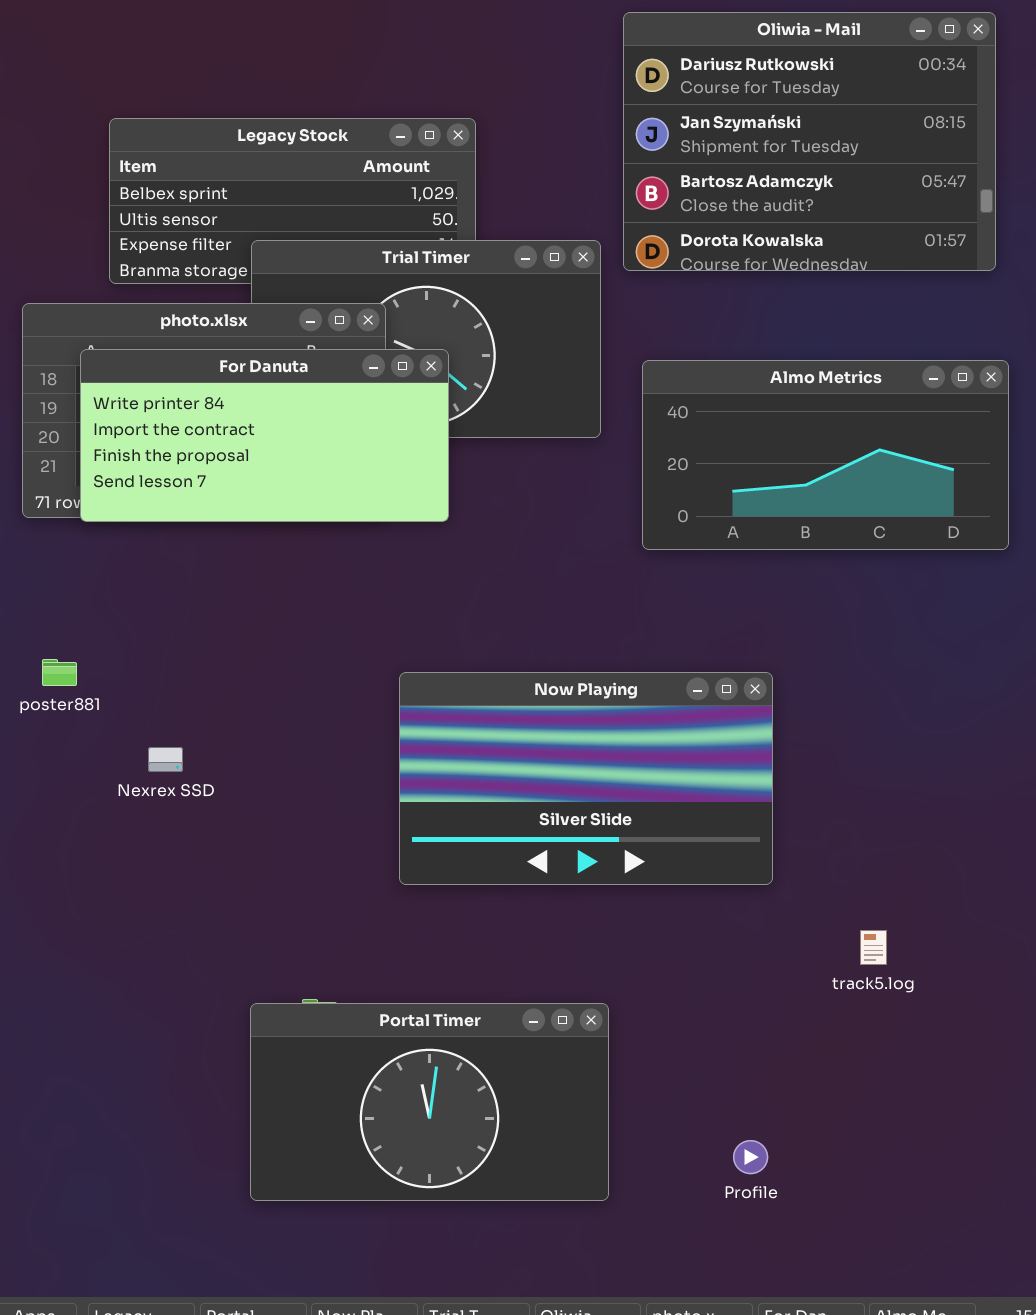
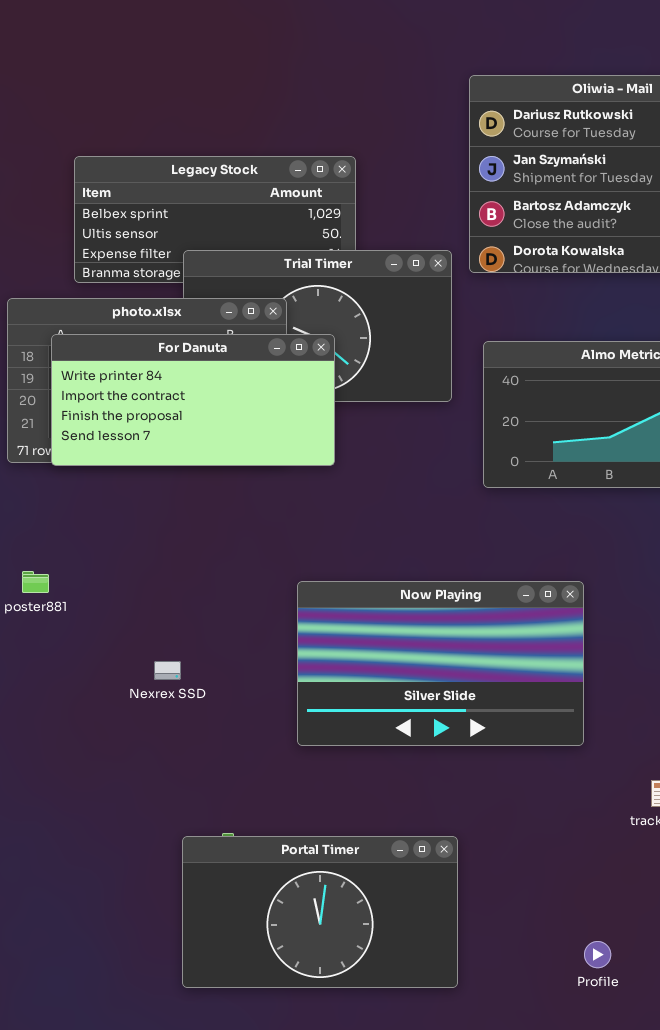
Nexrex SSD: [148,747,183,772] -> [154,661,181,680], moved
Profile: [733,1140,768,1174] -> [584,941,611,968], moved

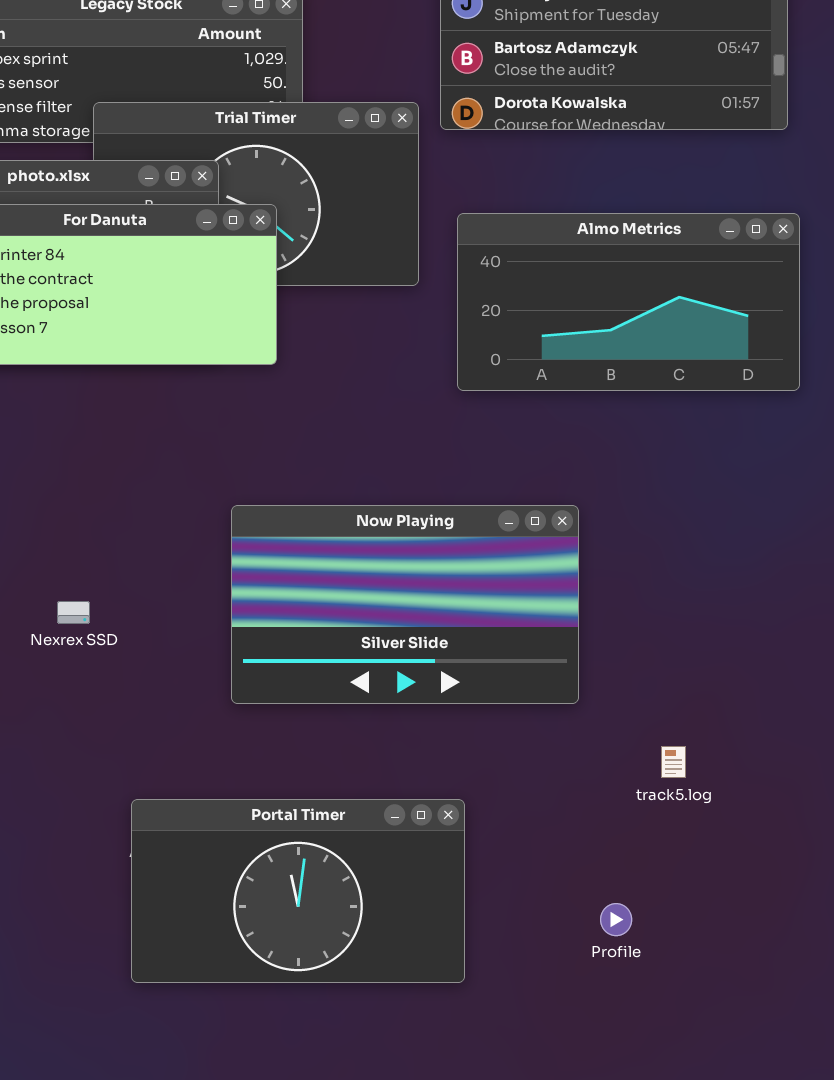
Portal Timer: [182,836,458,988] -> [131,799,465,983], moved
Profile: [584,941,611,968] -> [600,903,632,936], moved

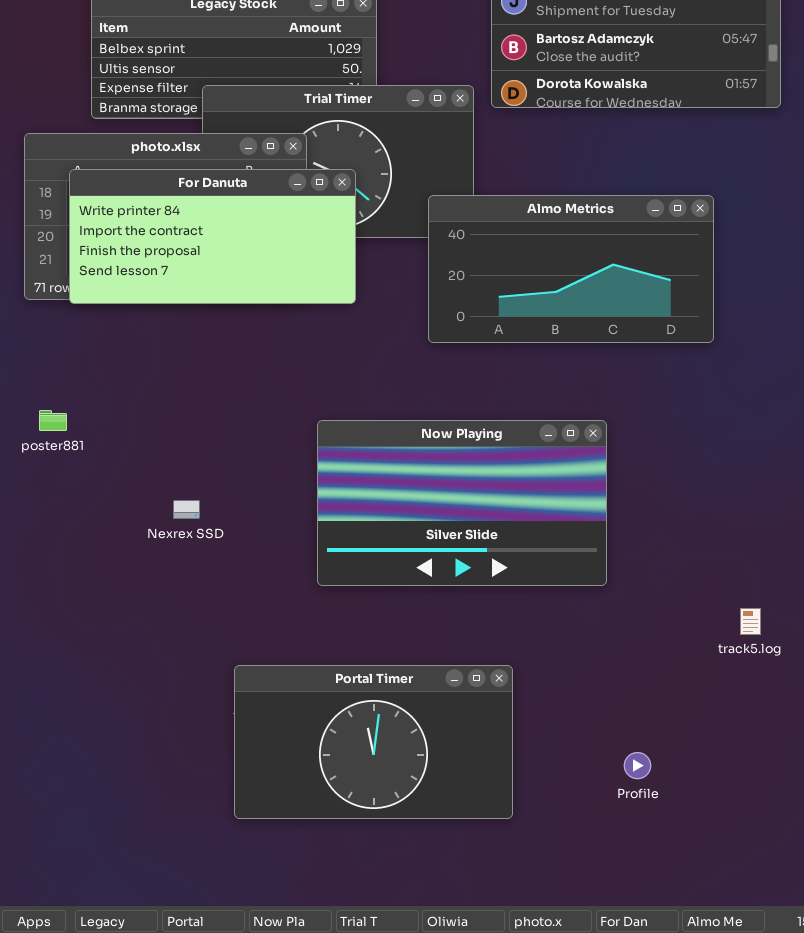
Almo Metrics: [457,213,800,391] -> [428,195,714,343], moved
track5.log: [661,746,686,778] -> [740,608,761,635], moved

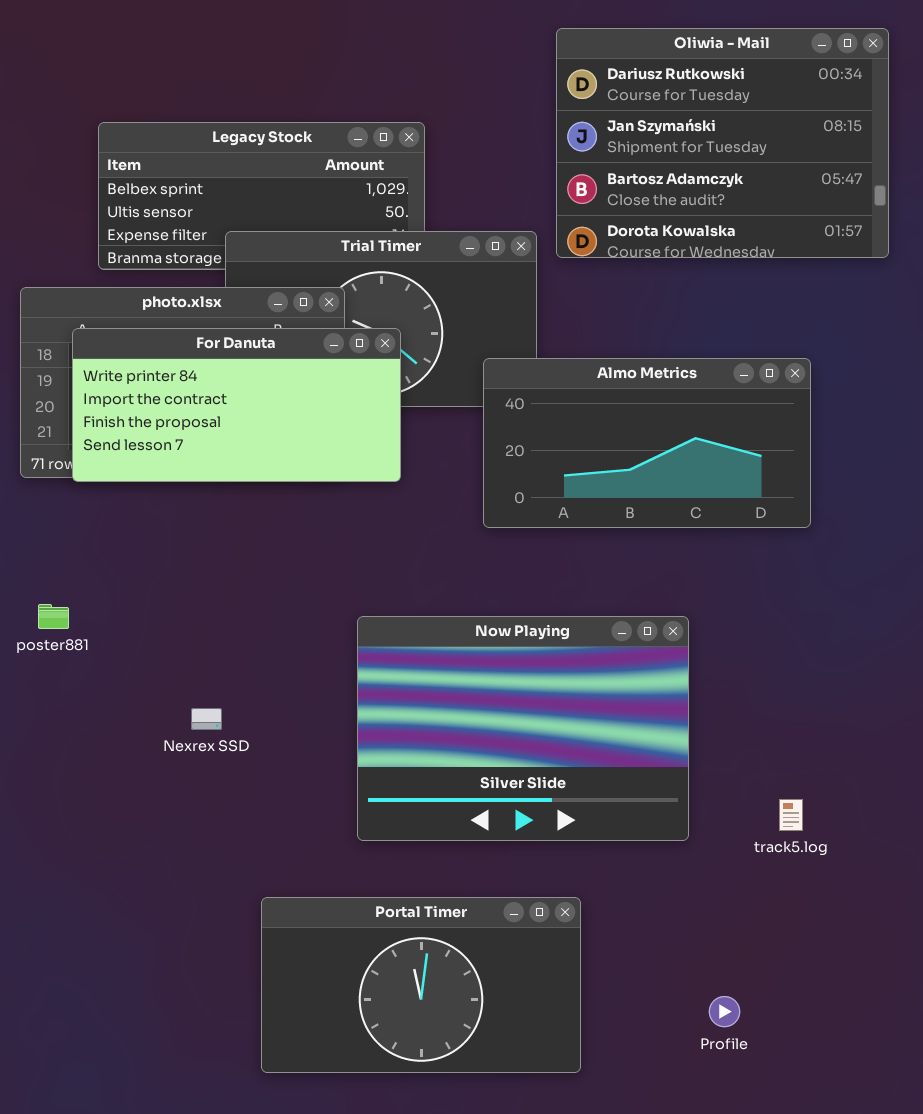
Now Playing: [317,420,607,586] -> [357,616,689,841], resized
track5.log: [740,608,761,635] -> [779,799,803,831], moved

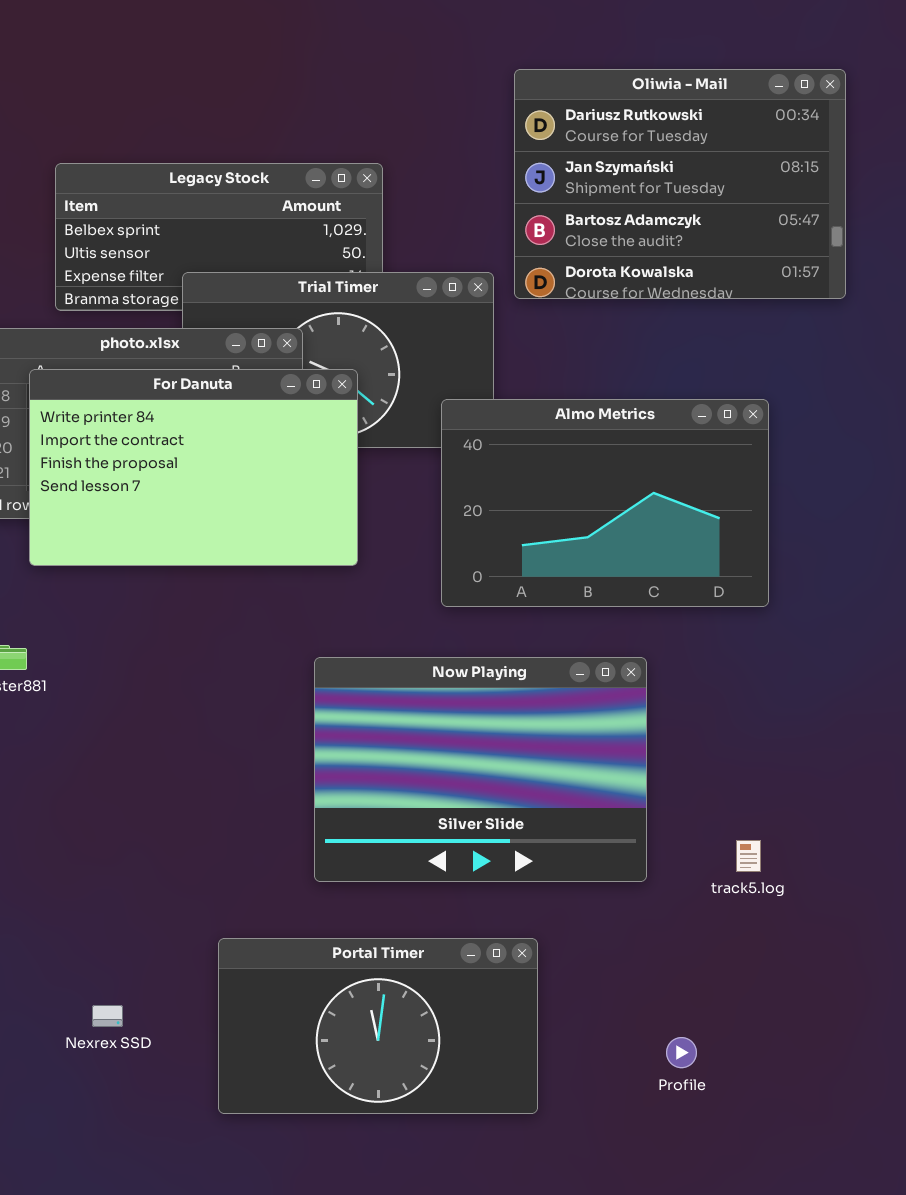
For Danuta: [72,328,401,482] -> [29,369,358,566], resized
Almo Metrics: [483,358,811,528] -> [441,399,769,607], resized
Nexrex SSD: [191,708,222,730] -> [92,1005,123,1027], moved

